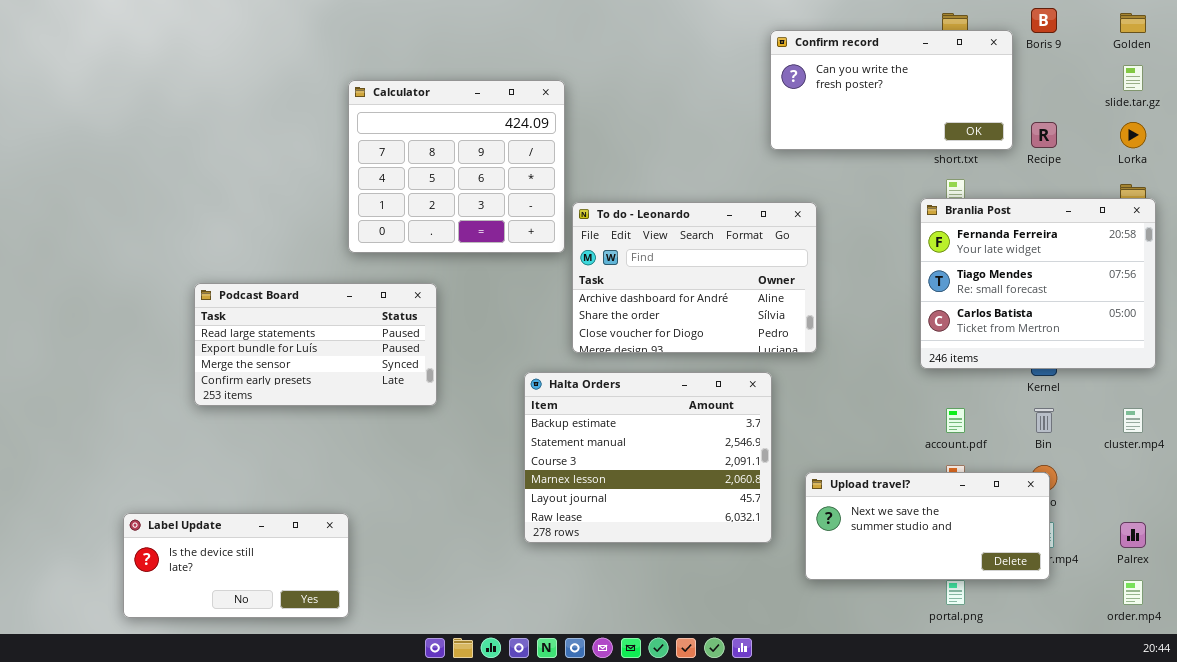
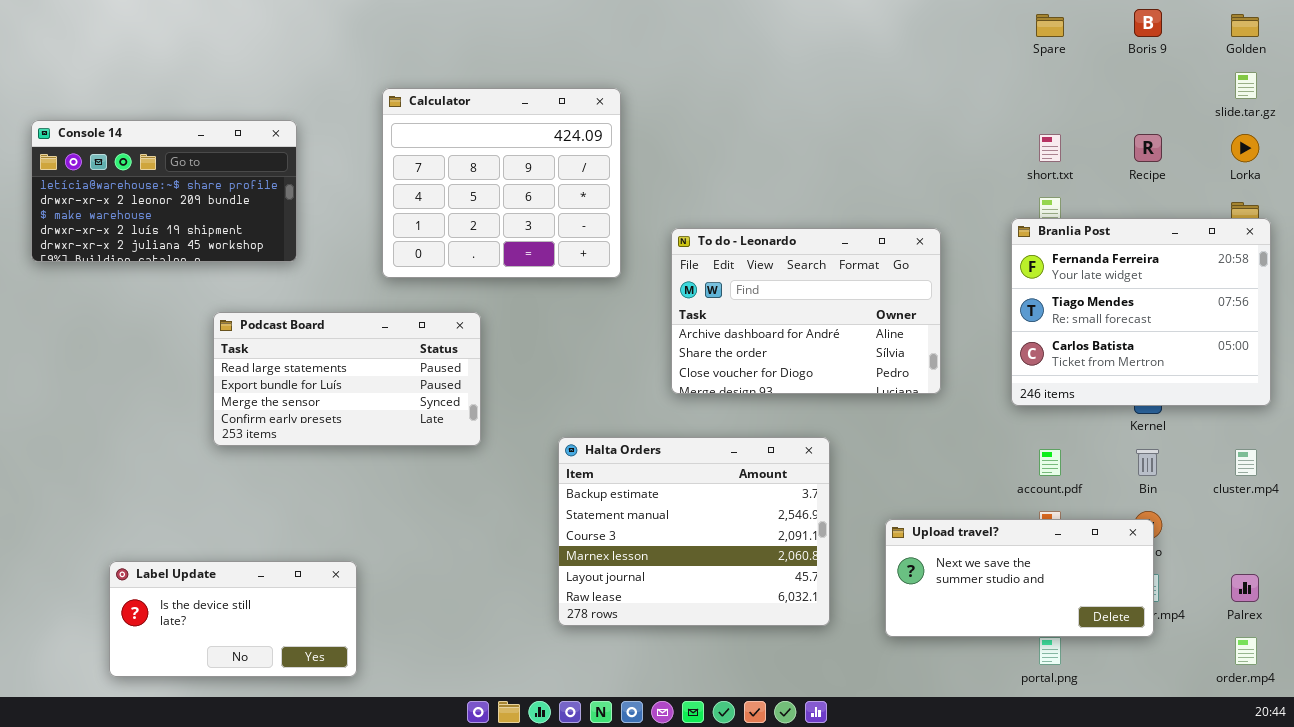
Confirm record: [770,30,1013,150] -> none, closed
Console 14: none -> [31,120,297,262], opened
To do - Leonardo: [572,202,817,353] -> [671,228,941,394], moved
Halta Orders: [524,372,772,543] -> [558,437,830,626], moved
Label Update: [123,513,349,618] -> [109,561,357,677], moved

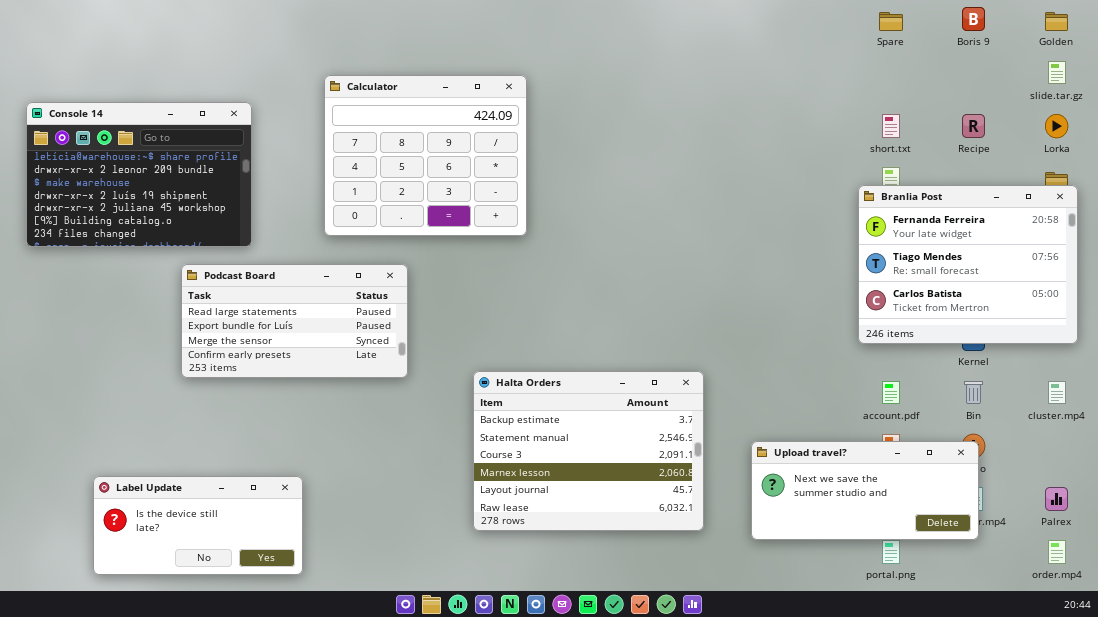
Console 14: [31,120,297,262] -> [26,102,252,247], resized
To do - Leonardo: [671,228,941,394] -> none, closed

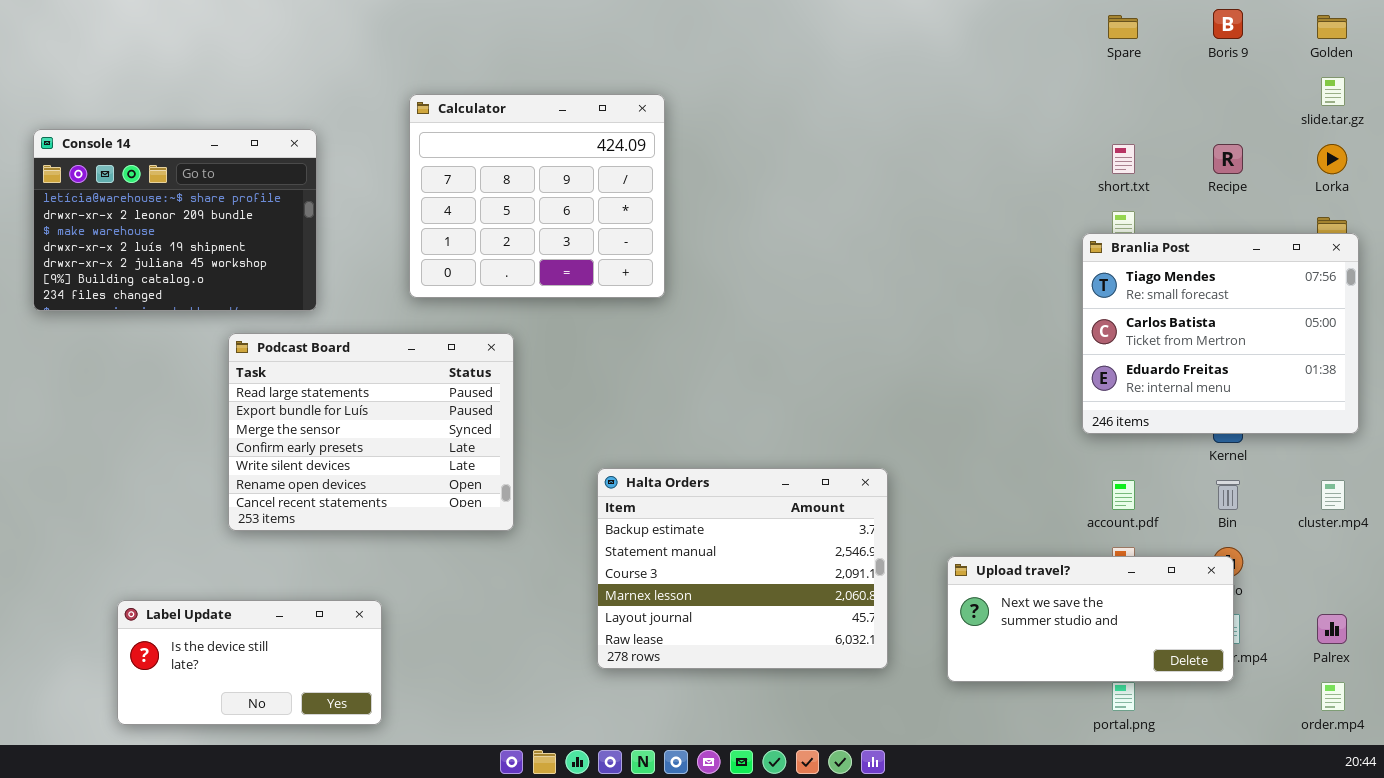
Branlia Post: [858,185,1078,344] -> [1082,233,1359,434], scrolled down 1 row
Podcast Board: [181,264,408,378] -> [228,333,514,531], resized

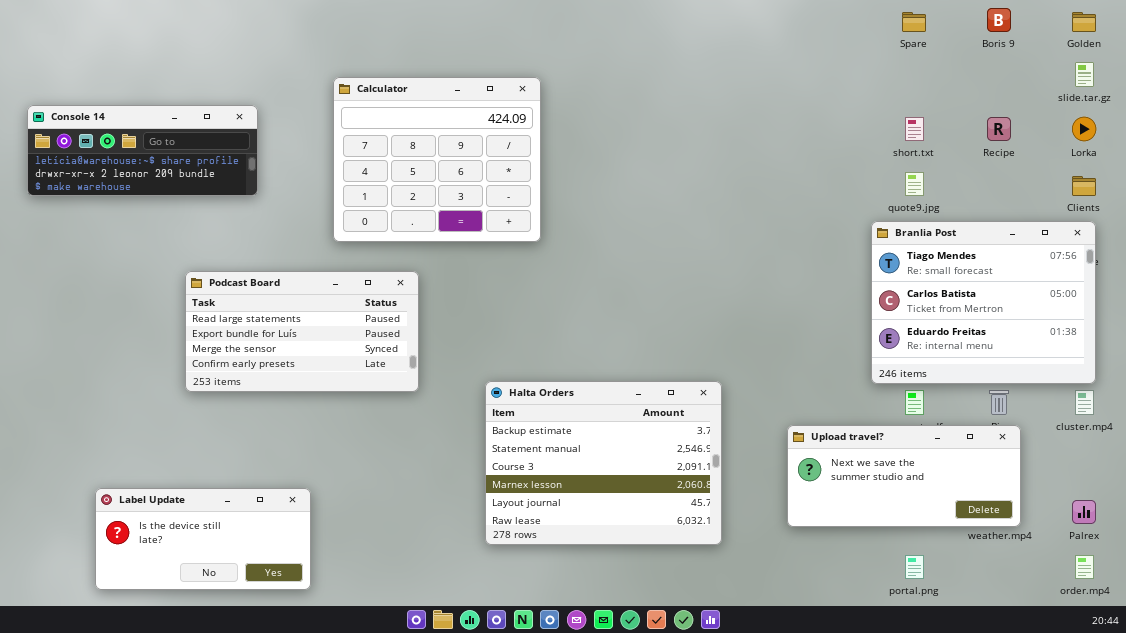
Console 14: [33,129,317,311] -> [27,105,258,196], resized
Branlia Post: [1082,233,1359,434] -> [871,221,1096,384], moved
Podcast Board: [228,333,514,531] -> [185,271,419,392], resized
Upload travel?: [947,556,1234,682] -> [787,425,1021,527], moved

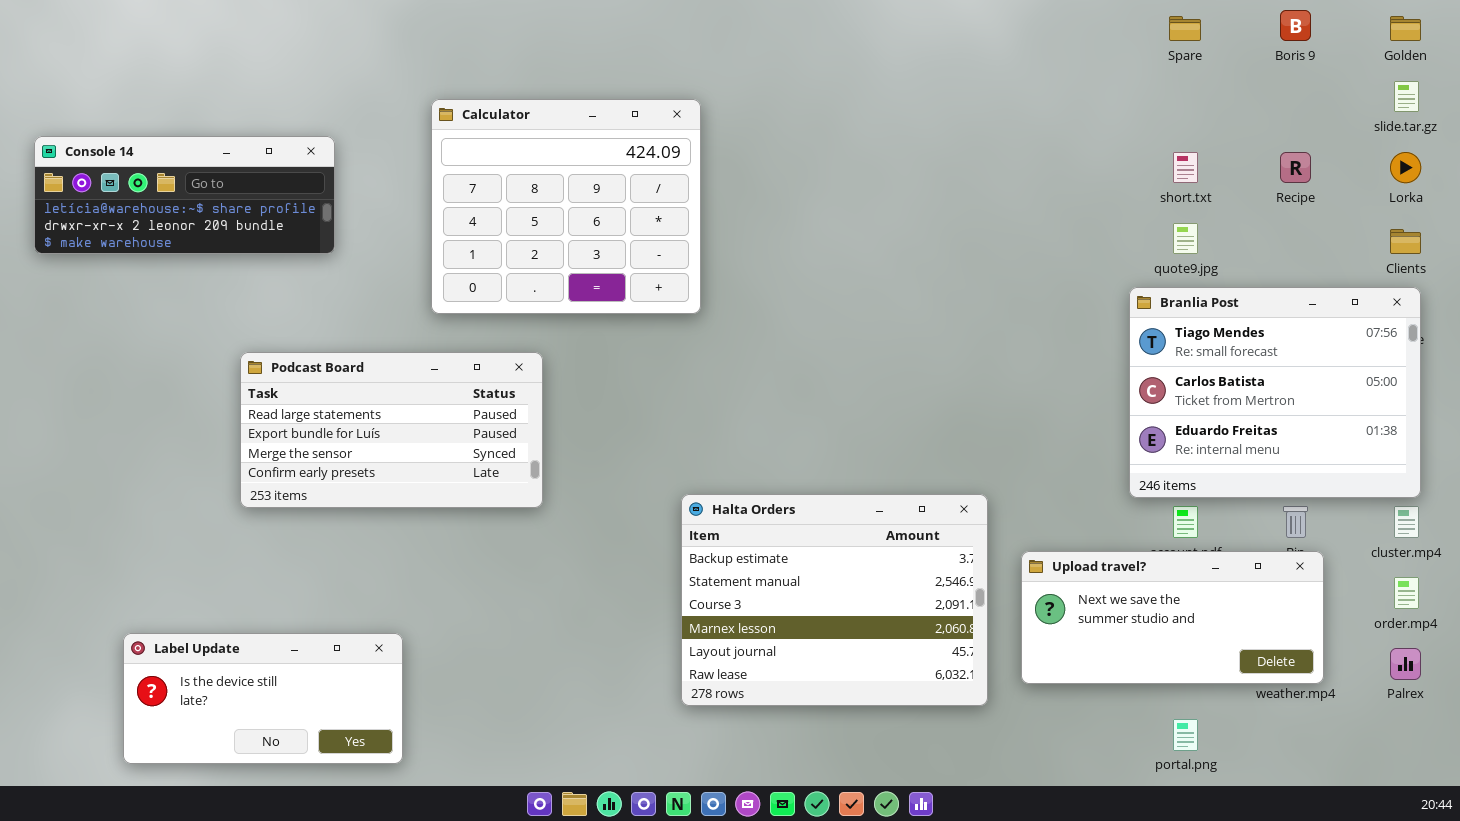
Halta Orders: [485,381,722,545] -> [681,494,988,706], moved
order.mp4: [1075,555,1094,579] -> [1394,577,1419,609], moved

